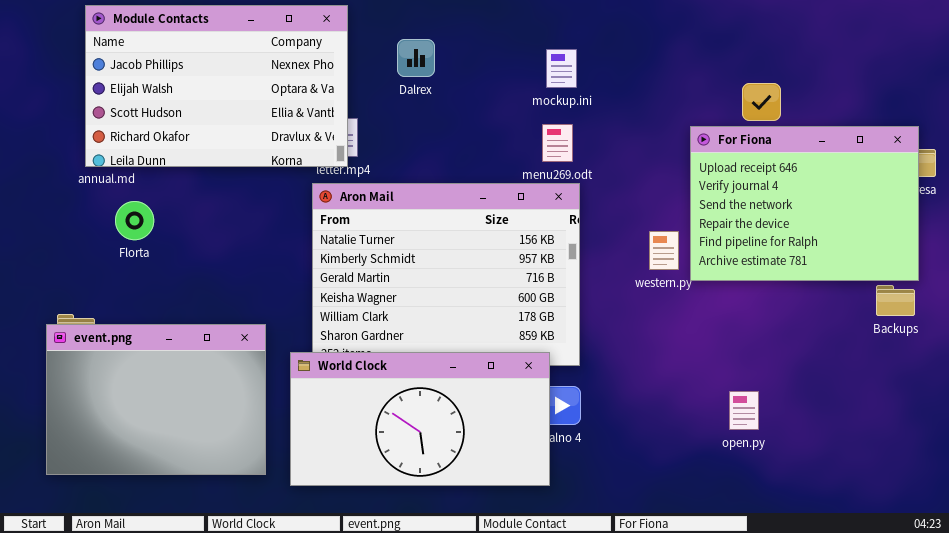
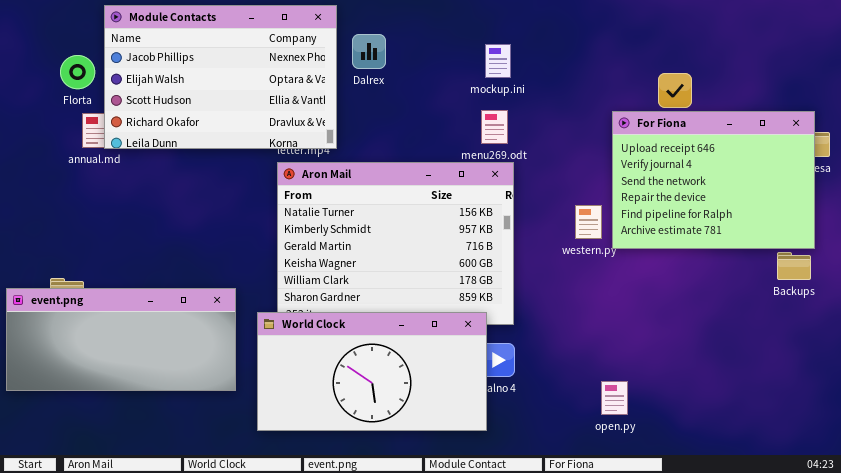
Module Contacts: [85,5,348,167] -> [104,5,337,149], moved
Florta: [115,201,154,240] -> [60,55,95,89], moved
event.png: [46,324,266,475] -> [6,288,236,391], resized
open.py: [729,391,759,430] -> [601,381,628,415], moved

